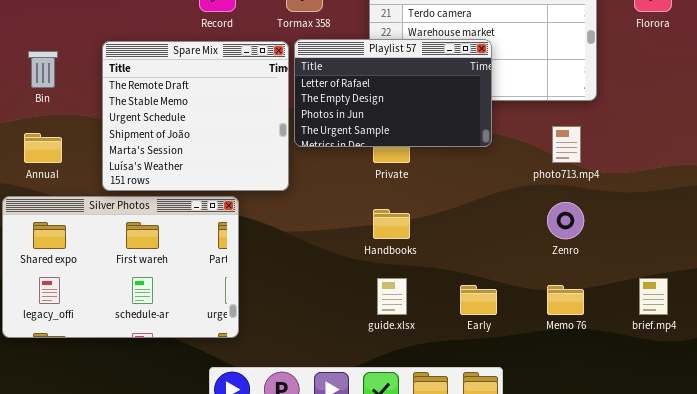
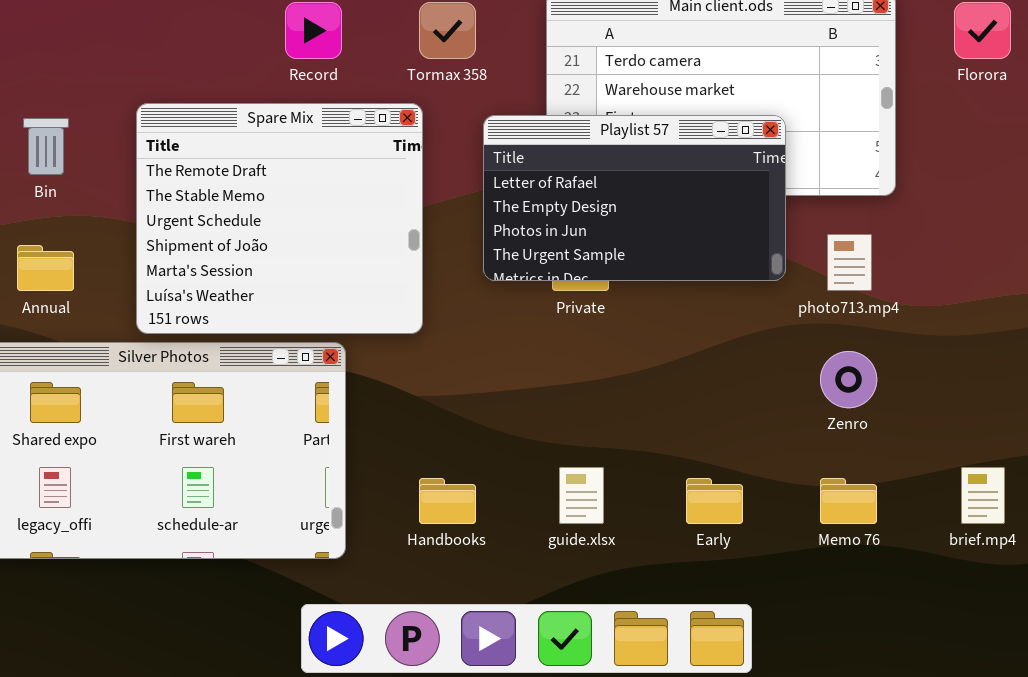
Playlist 57: [294,39,492,147] -> [483,115,786,281], moved
Handbooks: [373,209,410,239] -> [419,478,476,524], moved

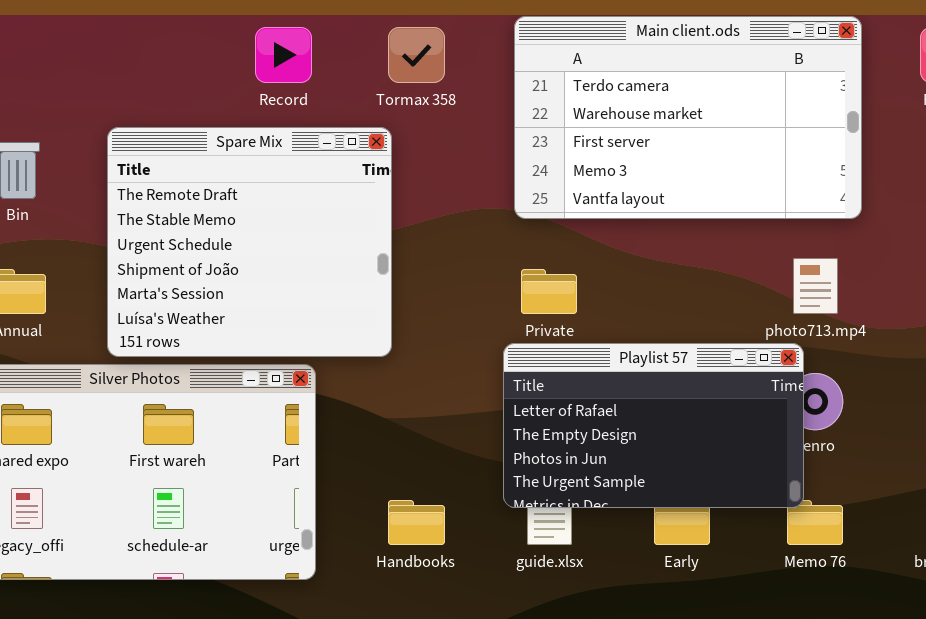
Playlist 57: [483,115,786,281] -> [503,343,804,508], moved

